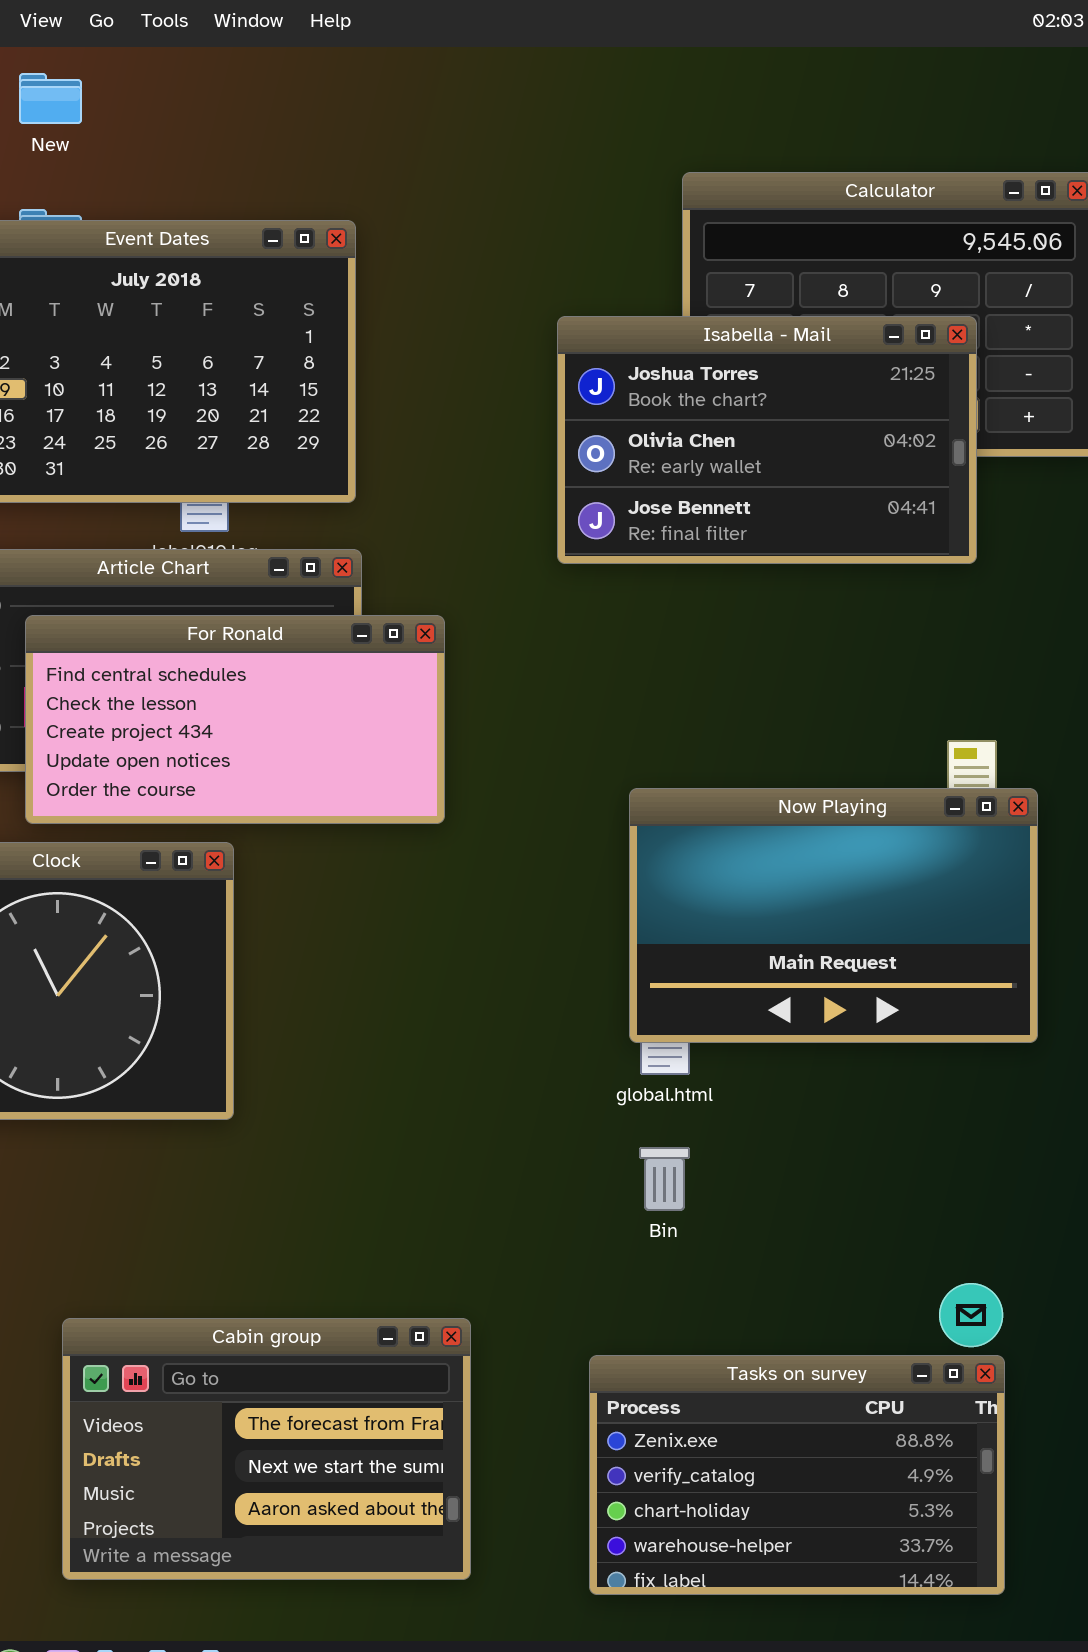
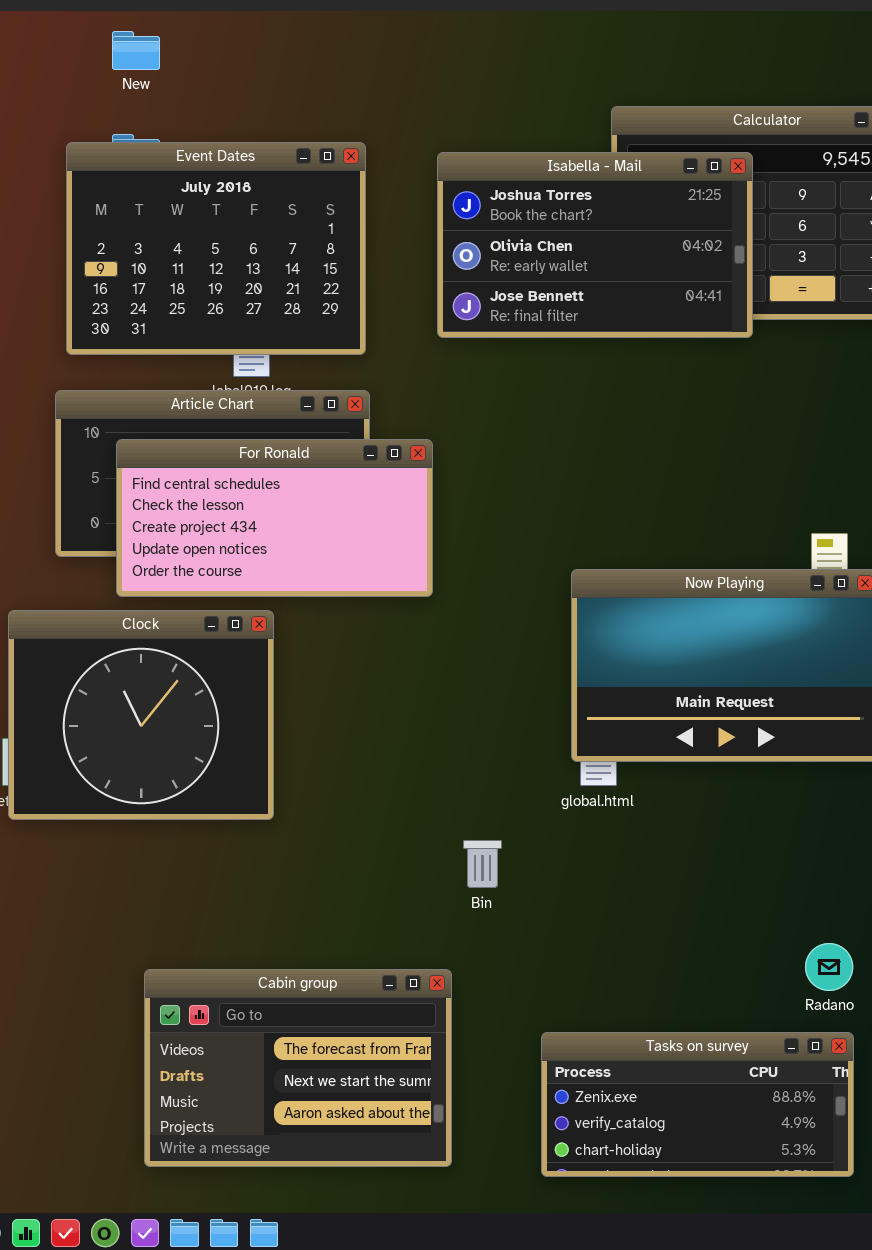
Isabella - Mail: [557,316,977,564] -> [437,152,753,338], moved
Bin: [639,1147,690,1211] -> [463,840,502,888], moved
Tasks on survey: [589,1355,1005,1595] -> [541,1032,854,1177], resized

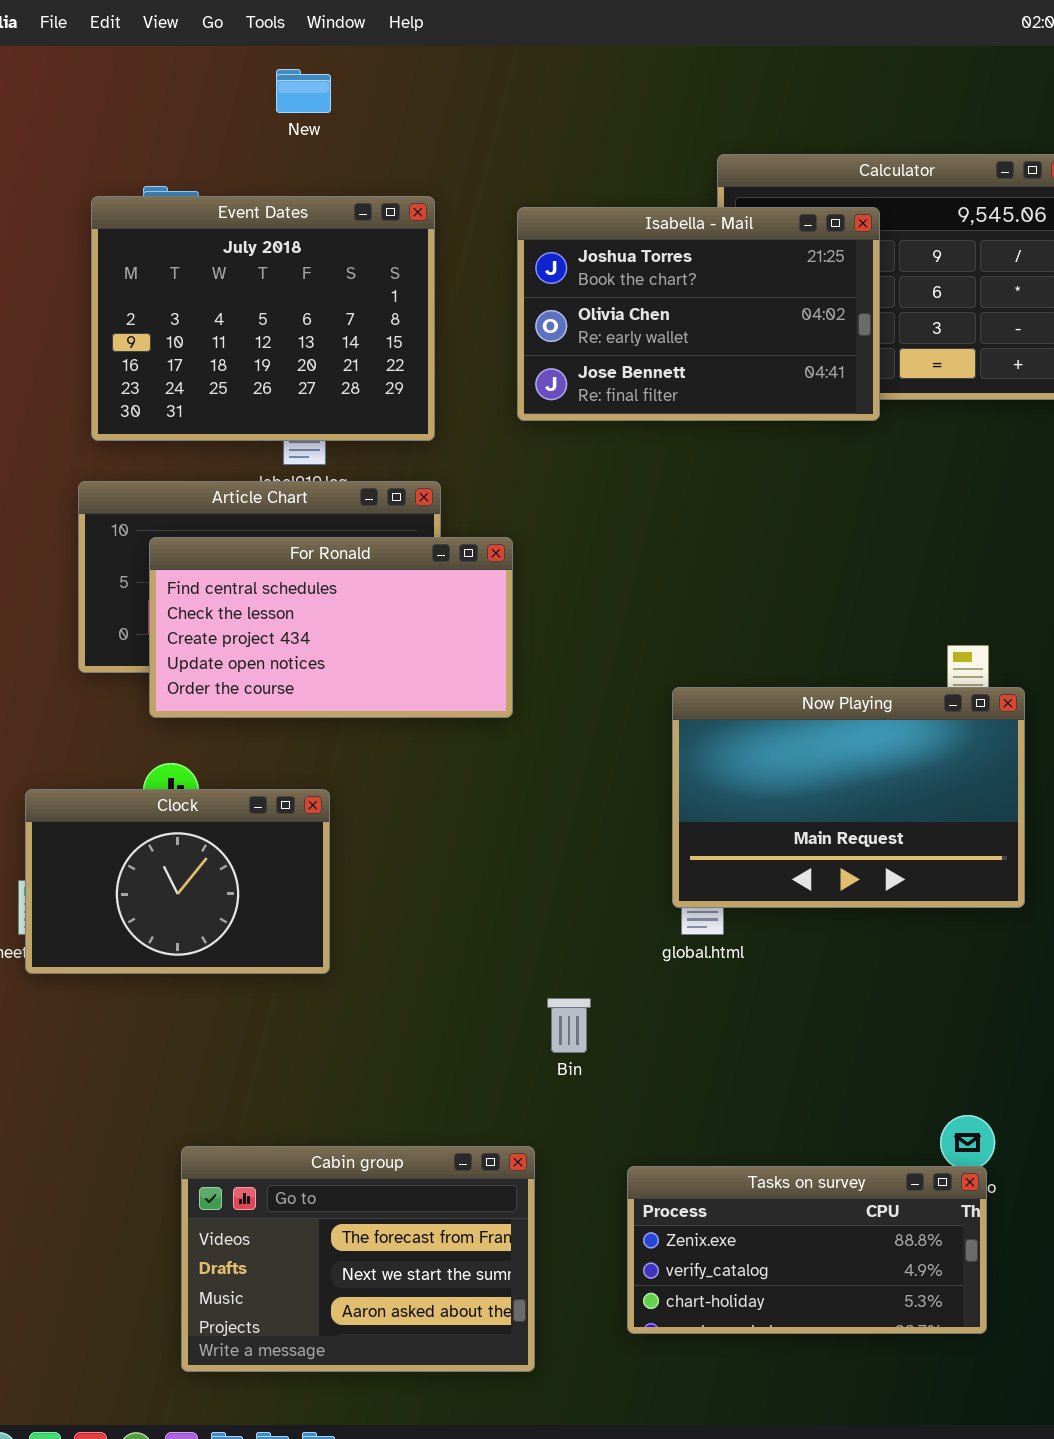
New: [112,31,160,70] -> [276,69,331,113], moved
Clock: [8,610,274,820] -> [25,789,330,974], resized
Tasks on survey: [541,1032,854,1177] -> [627,1166,987,1334], moved

